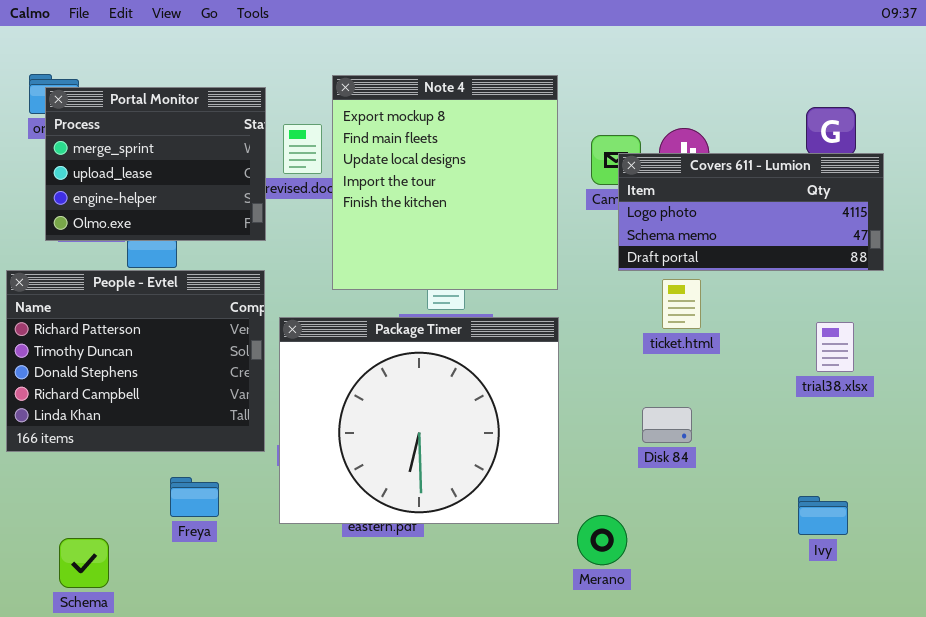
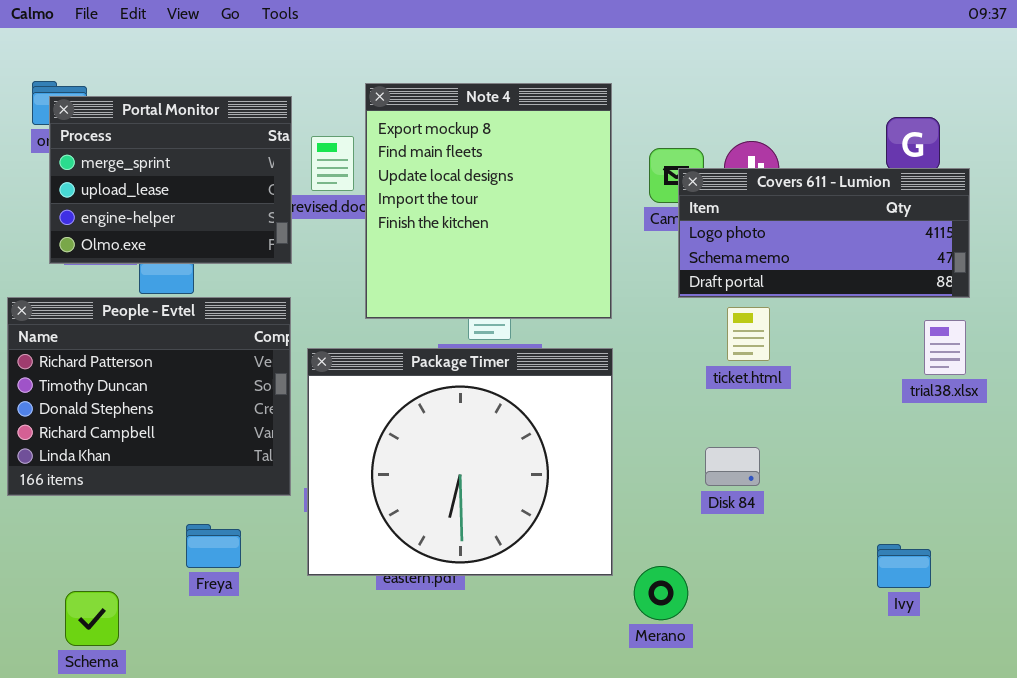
trial38.xlsx: [816,322,854,372] -> [924,320,966,375], moved

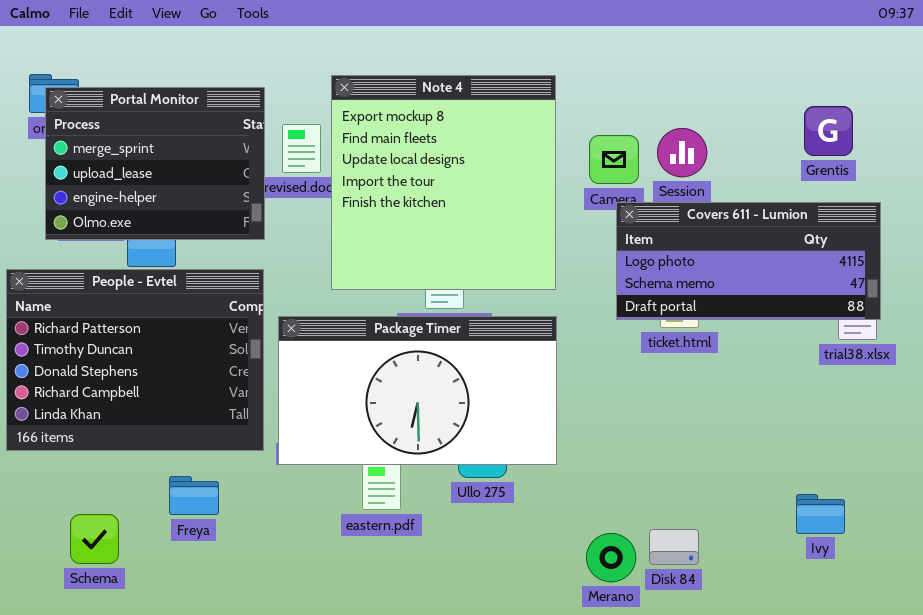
Covers 611 - Lumion: [678,168,970,298] -> [616,202,881,320], moved
Package Timer: [307,348,613,576] -> [278,316,557,465], resized
Disk 84: [705,447,760,486] -> [649,529,699,565], moved
Merano: [634,566,688,620] -> [586,533,636,582], moved
Schema: [65,591,119,646] -> [70,514,119,564], moved

